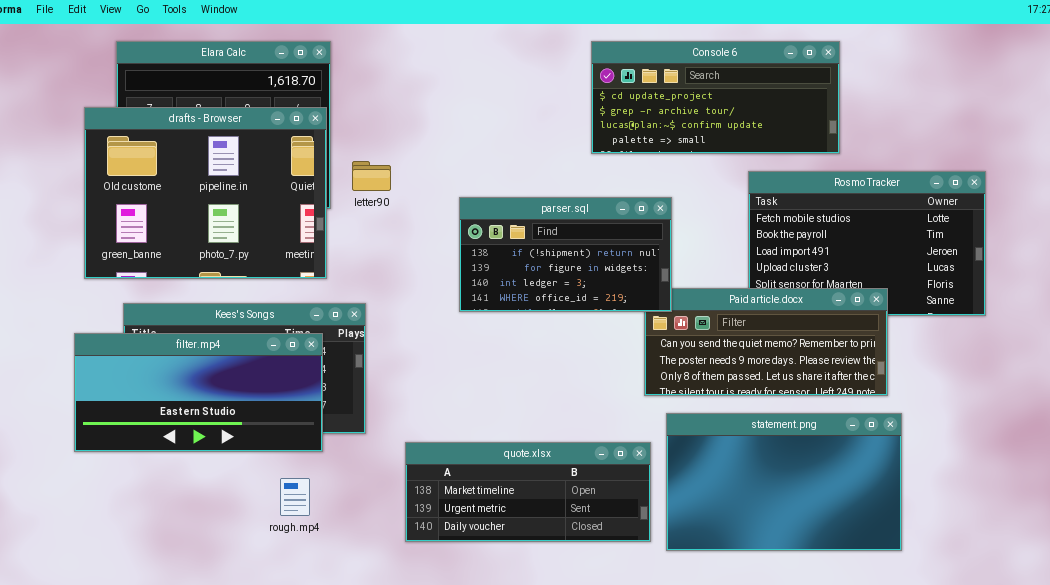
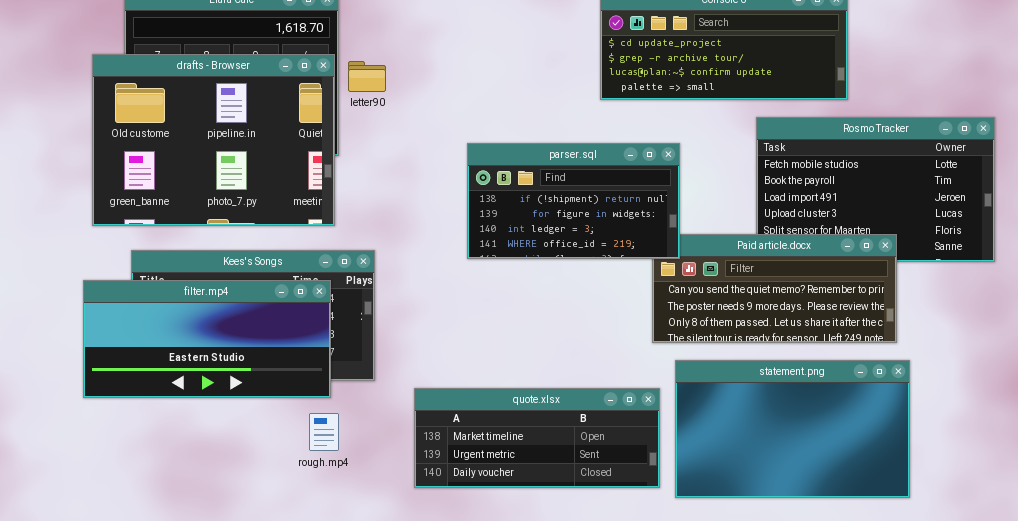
letter90: [352,161,391,191] -> [348,61,386,92], moved
rough.mp4: [280,478,310,516] -> [309,413,339,451], moved

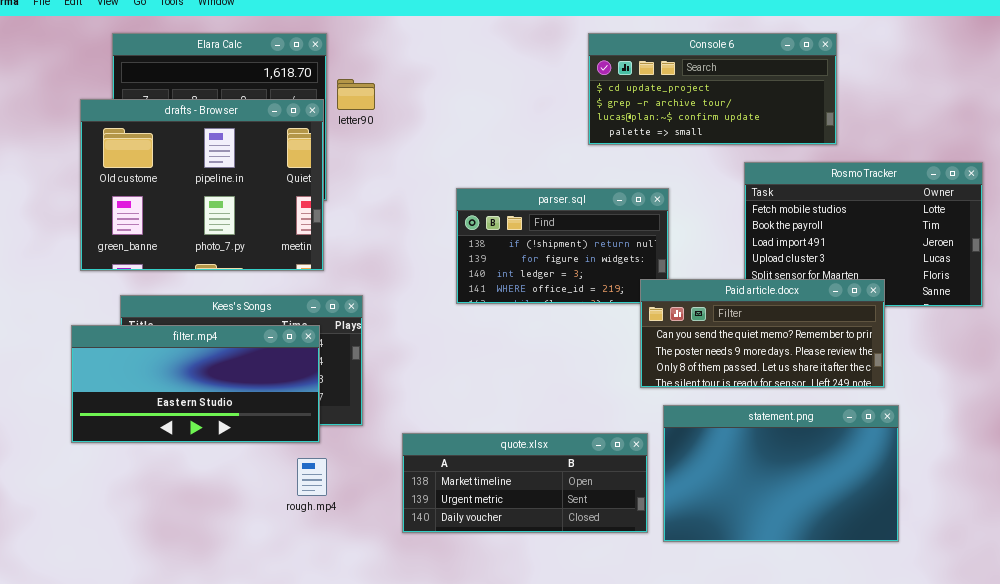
letter90: [348,61,386,92] -> [337,79,375,110], moved
Paid article.docx: [652,234,897,343] -> [640,279,885,388], raised

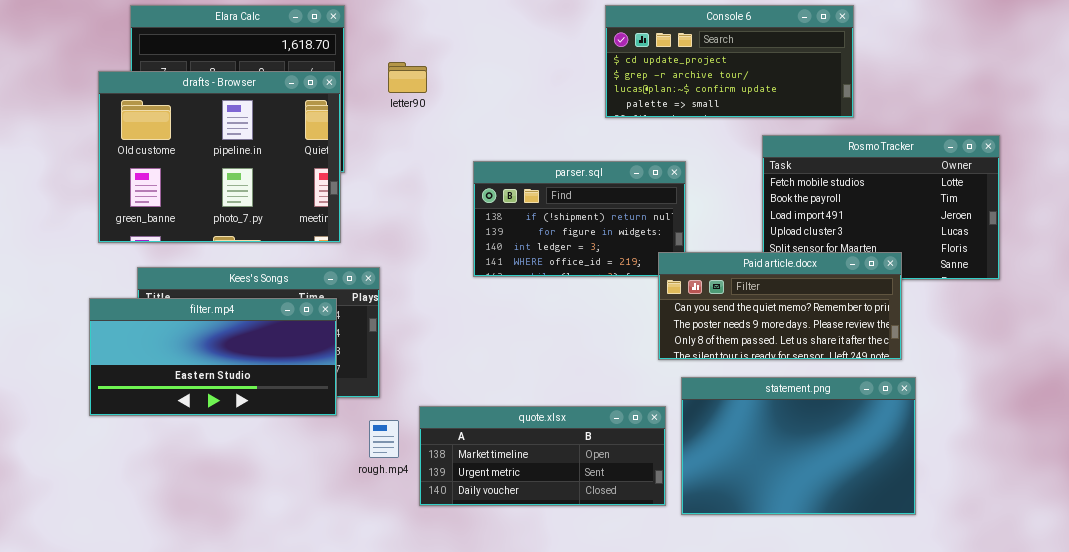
letter90: [337,79,375,110] -> [388,62,427,93], moved
rough.mp4: [297,458,327,496] -> [369,420,399,458], moved

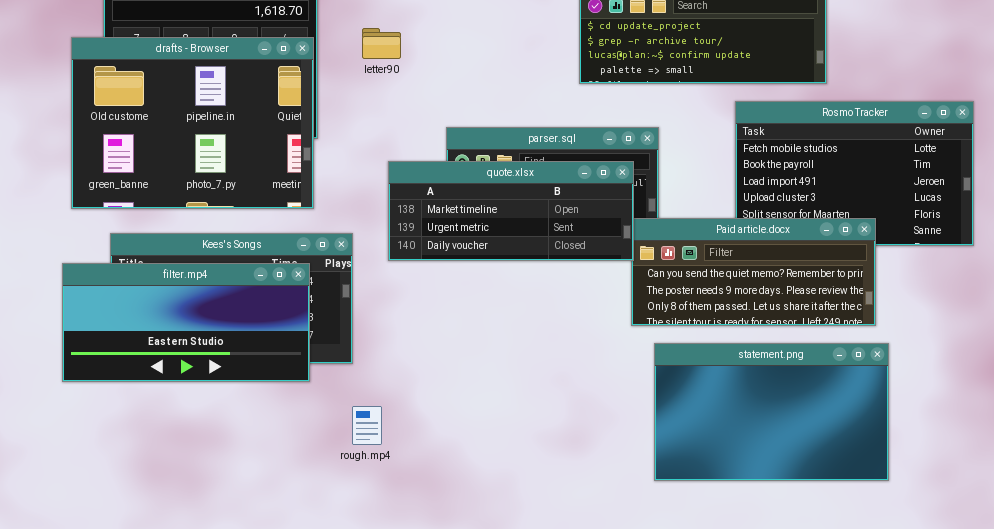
quote.xlsx: [419,406,666,506] -> [388,161,634,261], moved
rough.mp4: [369,420,399,458] -> [352,406,382,445], moved

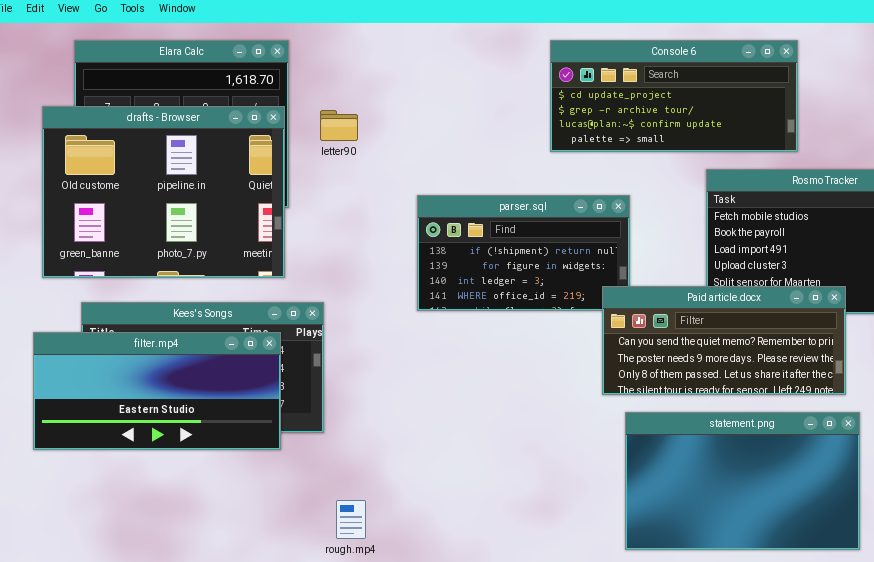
letter90: [362,28,401,59] -> [320,110,358,141], moved
quote.xlsx: [388,161,634,261] -> none, closed
rough.mp4: [352,406,382,445] -> [336,500,366,539], moved

